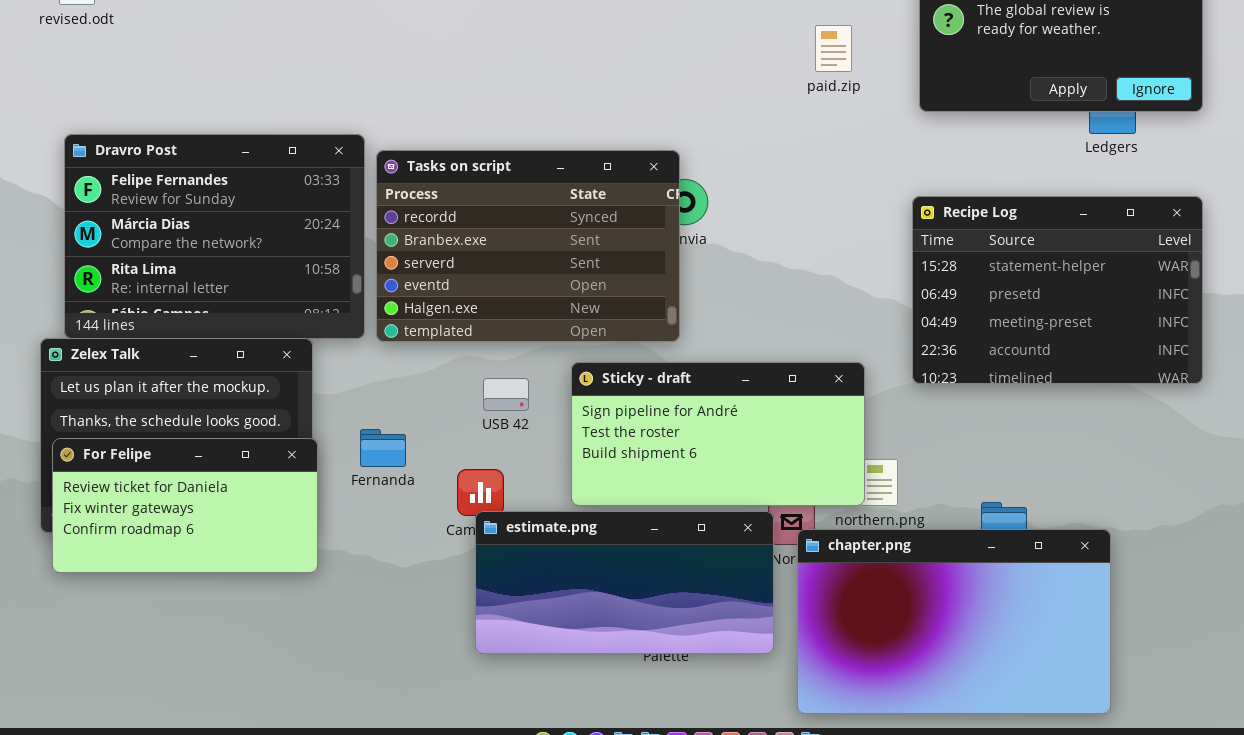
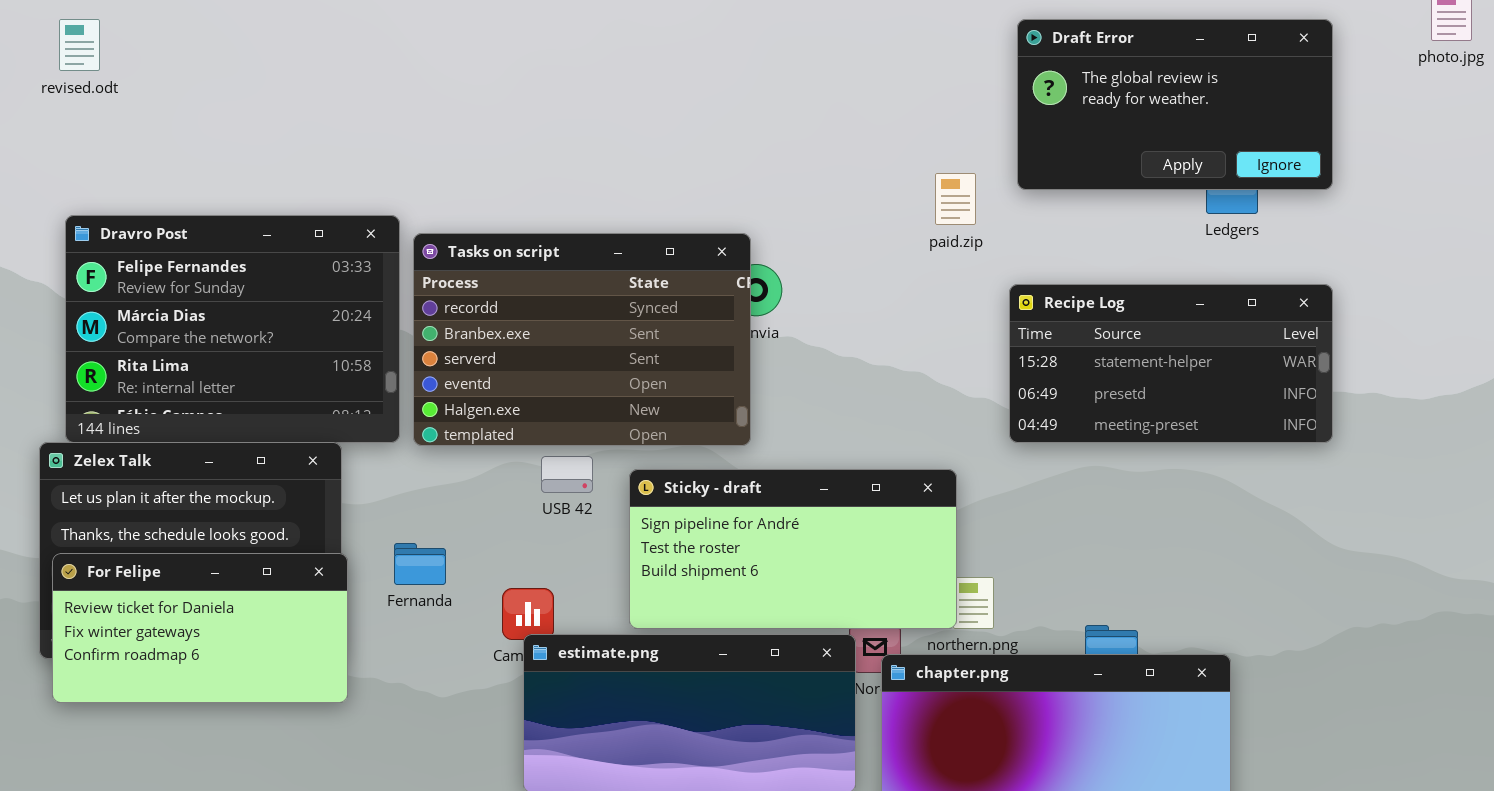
paid.zip: [815,25,852,72] -> [935,173,976,225], moved
Recipe Log: [912,196,1203,384] -> [1009,284,1333,443], resized
USB 42: [483,378,529,411] -> [541,456,593,493], moved

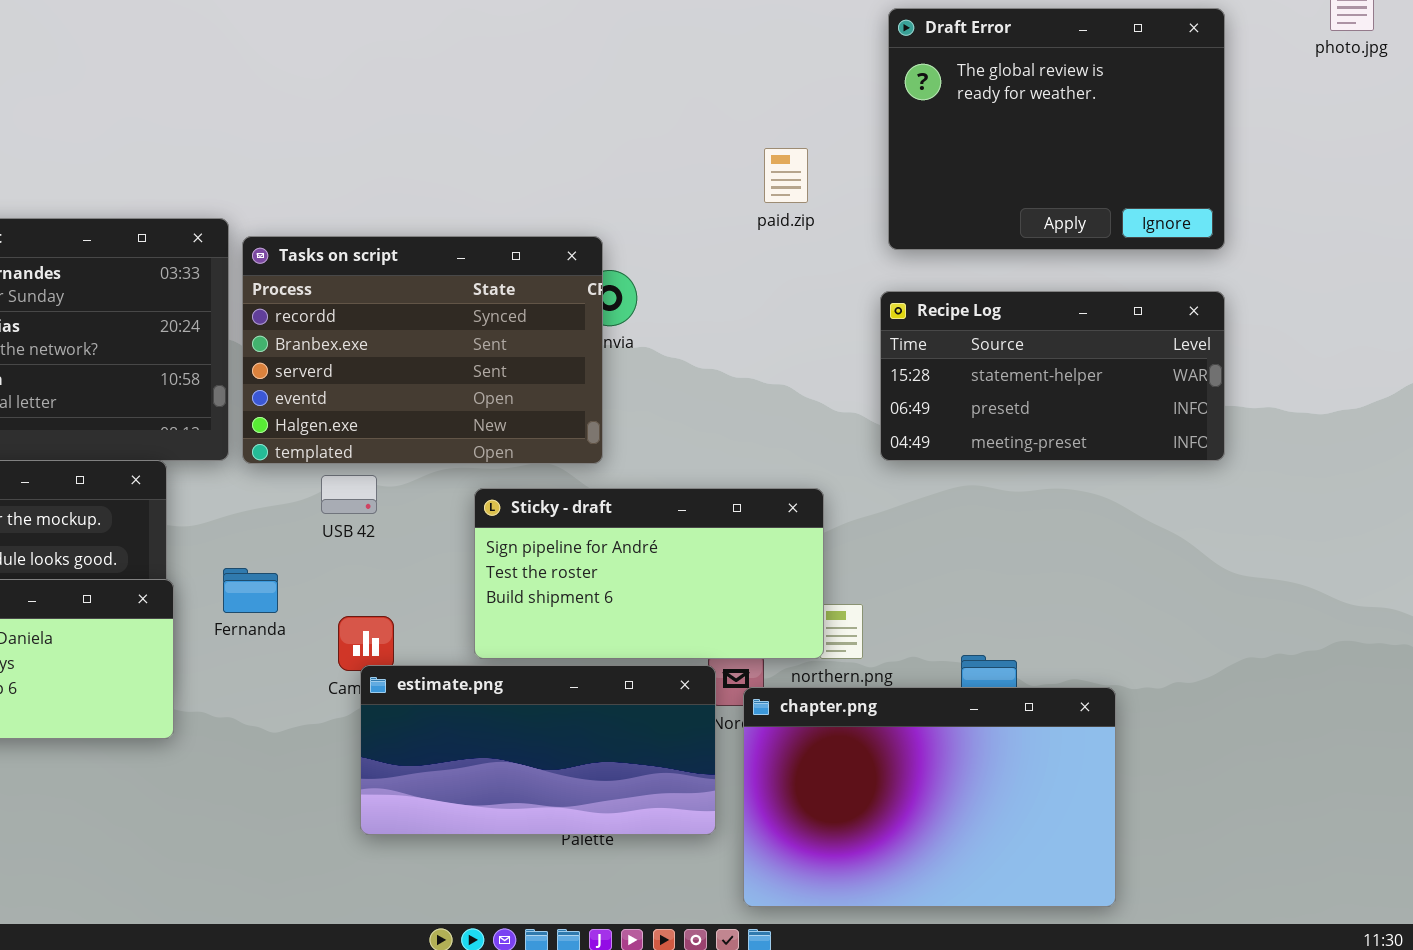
Draft Error: [1017,19,1333,190] -> [888,8,1225,250], resized
paid.zip: [935,173,976,225] -> [764,148,808,203], moved
USB 42: [541,456,593,493] -> [321,475,377,514], moved

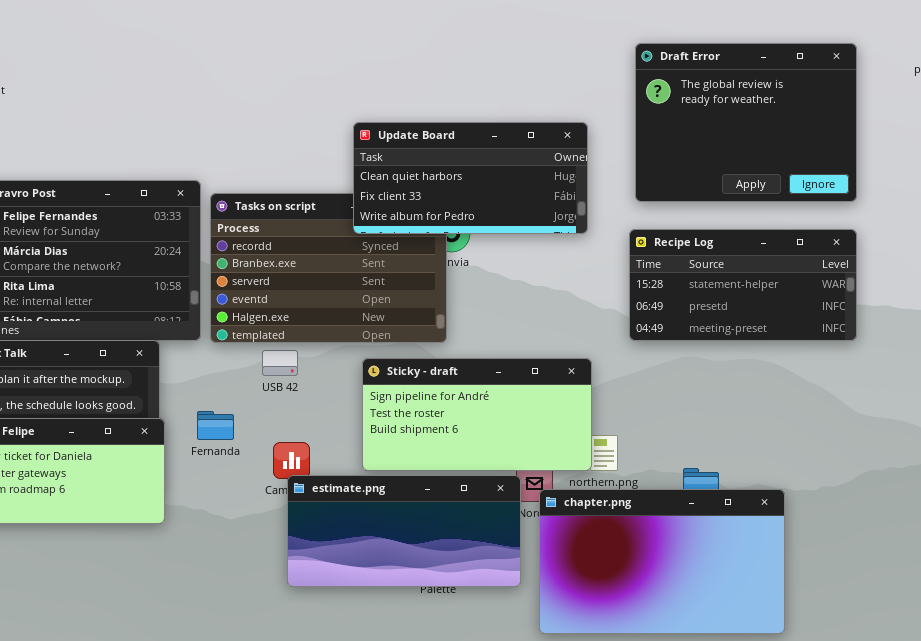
Update Board: none -> [353,122,588,234], opened

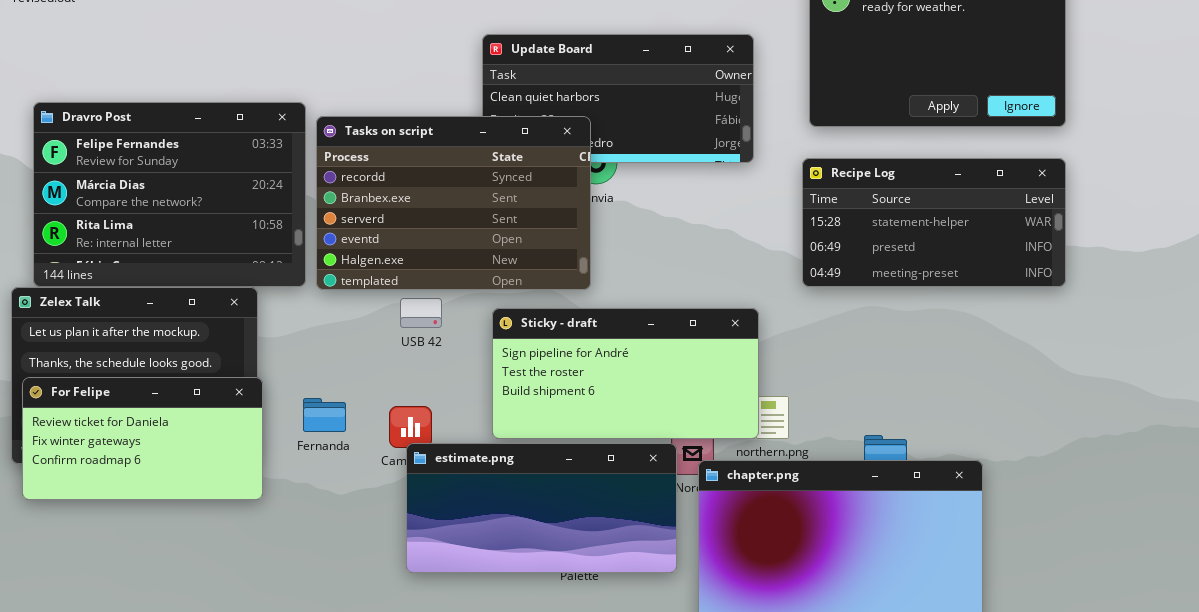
Tasks on script: [210,193,447,343] -> [316,116,591,290], raised
USB 42: [262,350,298,376] -> [400,298,442,328], moved
Fernanda: [197,411,234,440] -> [303,398,346,432], moved

